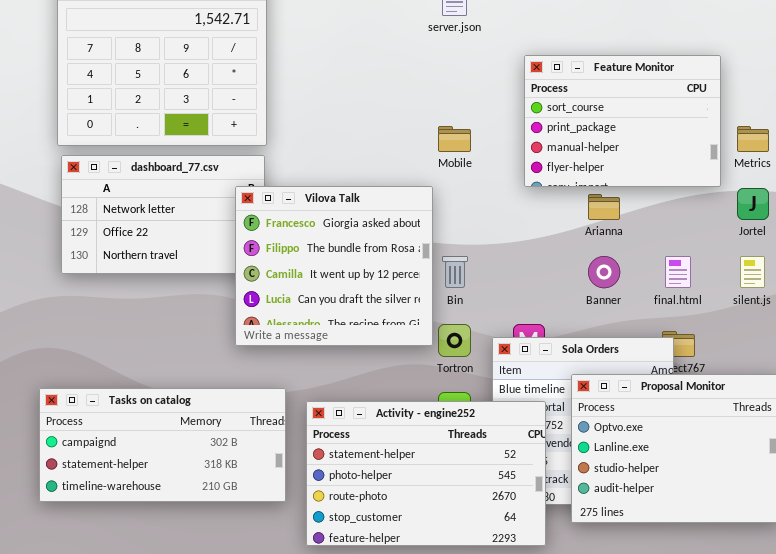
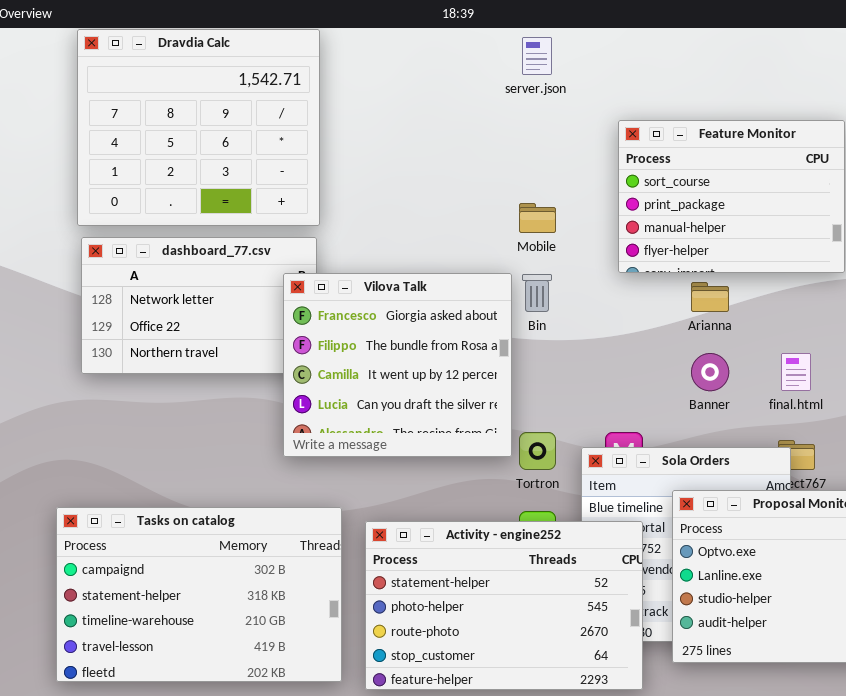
Bin: [442,256,468,288] -> [522,274,552,312], moved
Tasks on catalog: [39,388,286,502] -> [56,507,342,682], resized

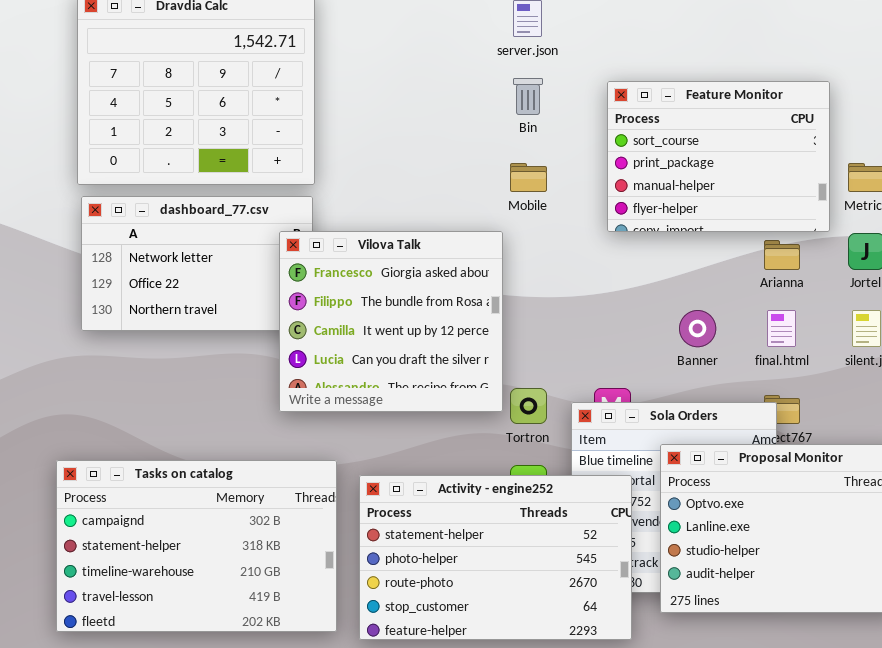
Bin: [522,274,552,312] -> [513,78,543,115], moved
Arianna: [691,282,729,312] -> [764,240,800,270], moved

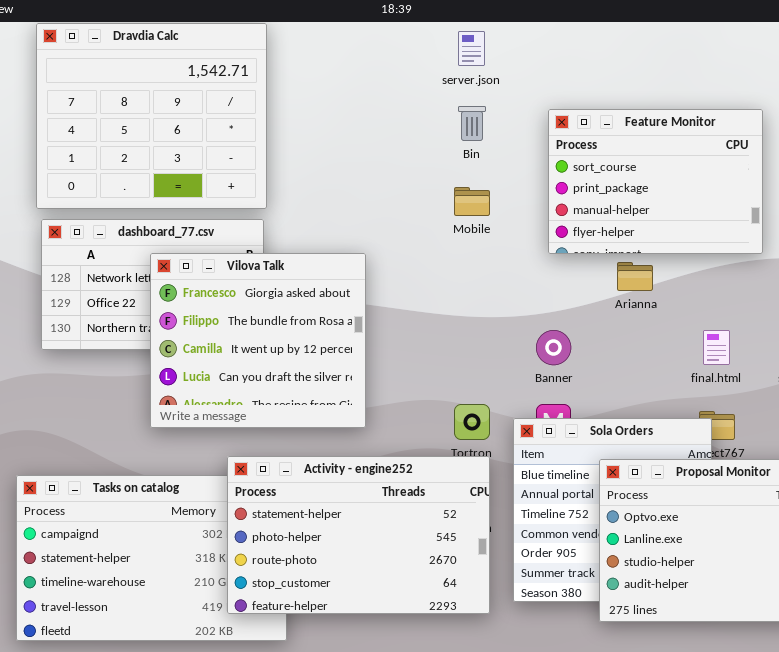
Vilova Talk: [279,231,503,412] -> [150,253,366,428], moved
Arianna: [764,240,800,270] -> [617,262,653,291], moved
Banner: [679,310,716,347] -> [536,330,571,365], moved
Activity - engine252: [359,475,632,640] -> [227,456,490,614], moved

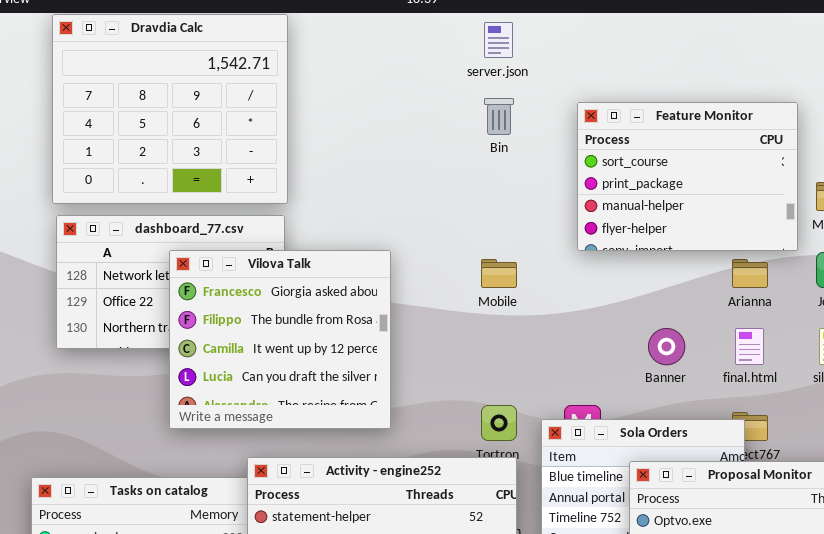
Mobile: [454,187,490,216] -> [481,259,517,288], moved
Arianna: [617,262,653,291] -> [732,259,768,288], moved
Banner: [536,330,571,365] -> [648,328,685,365], moved

